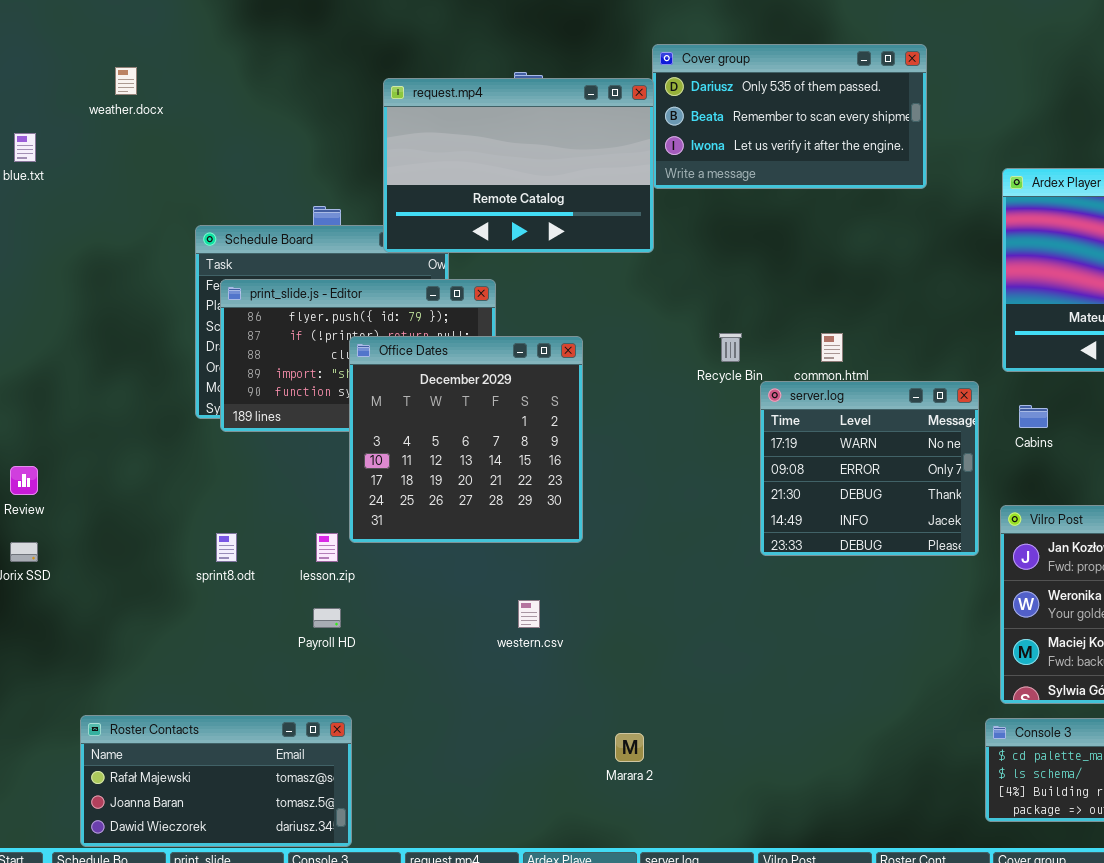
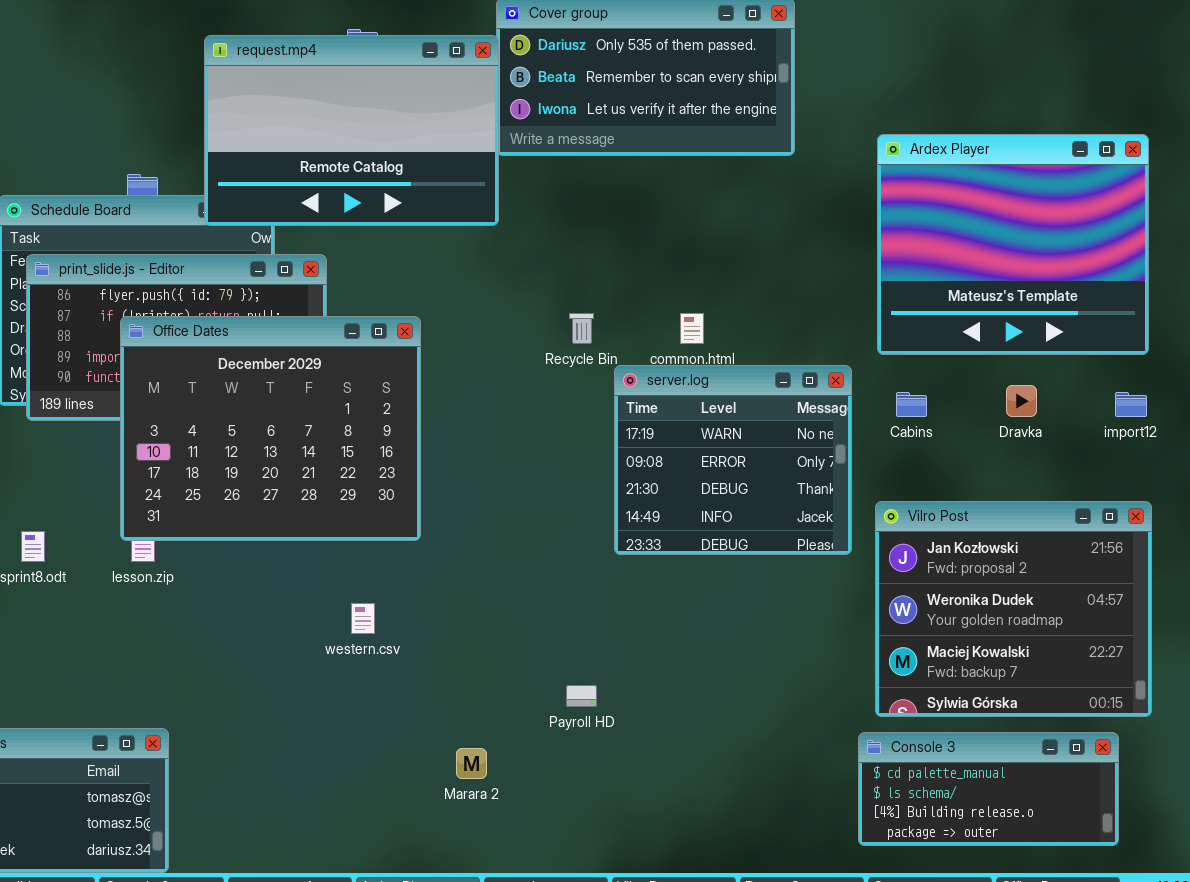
Office Dates: [349,336,583,543] -> [120,316,421,541], resized
Payroll HD: [313,608,341,628] -> [566,685,597,707], moved

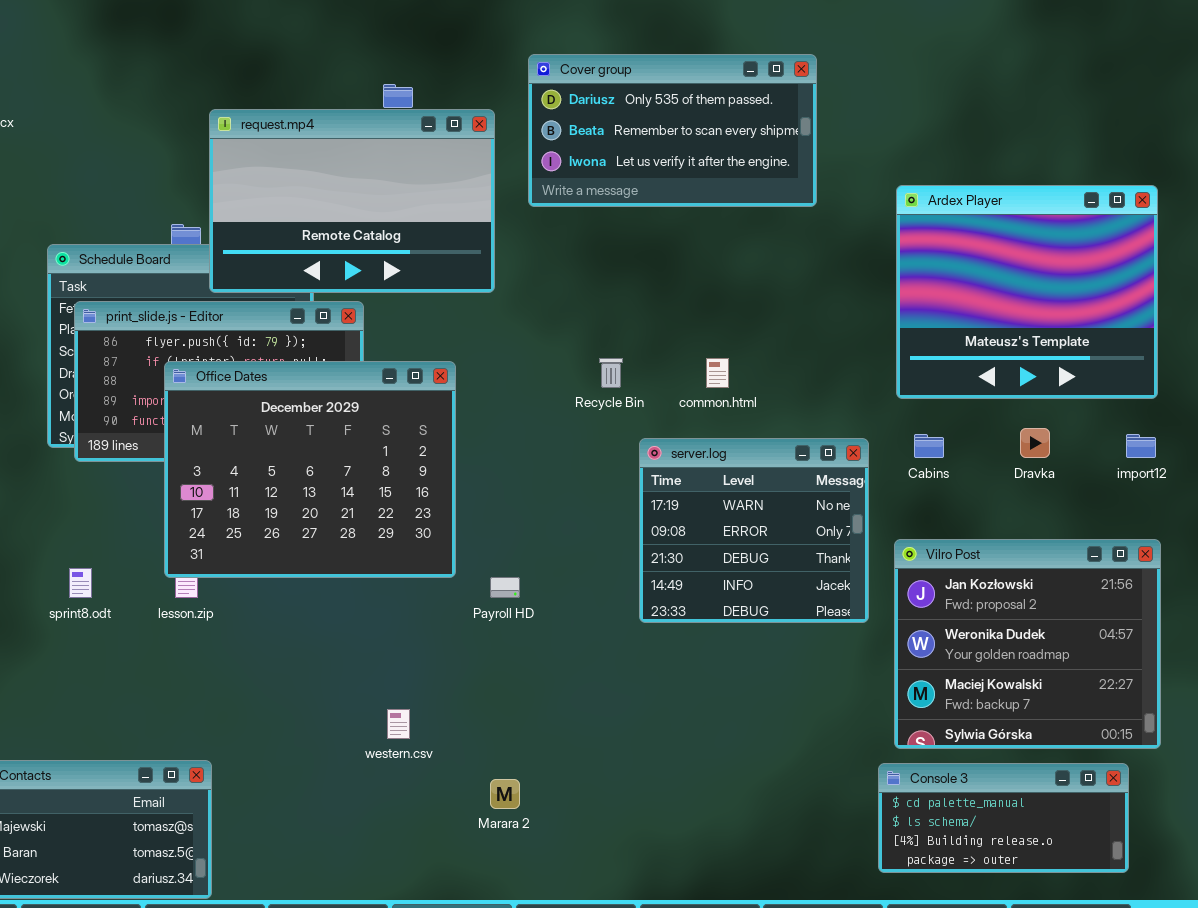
request.mp4: [204,35,499,226] -> [209,109,495,293], moved
server.log: [614,365,852,555] -> [639,438,869,623], moved
western.csv: [351,603,375,634] -> [387,709,410,739], moved
Payroll HD: [566,685,597,707] -> [490,577,520,598], moved

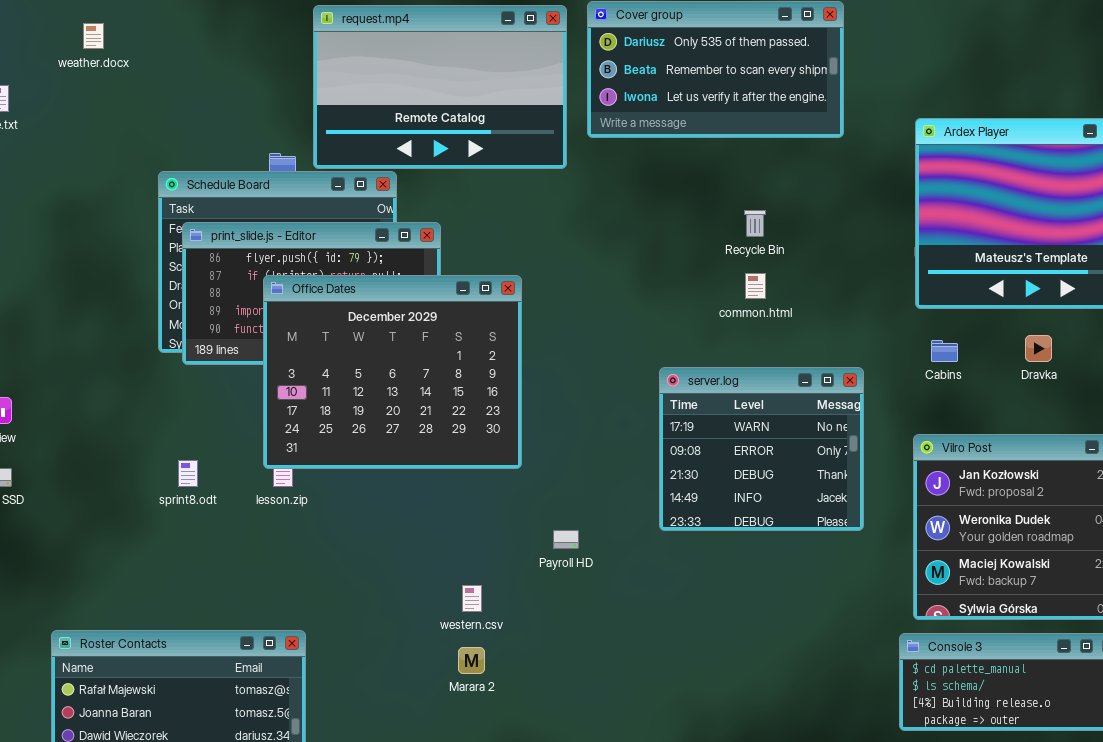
request.mp4: [209,109,495,293] -> [313,5,567,169], moved
Recycle Bin: [599,358,623,388] -> [744,210,766,237], moved
server.log: [639,438,869,623] -> [659,367,864,531], moved
Payroll HD: [490,577,520,598] -> [553,530,579,549], moved
Marara 2: [490,779,520,809] -> [458,647,485,674], moved

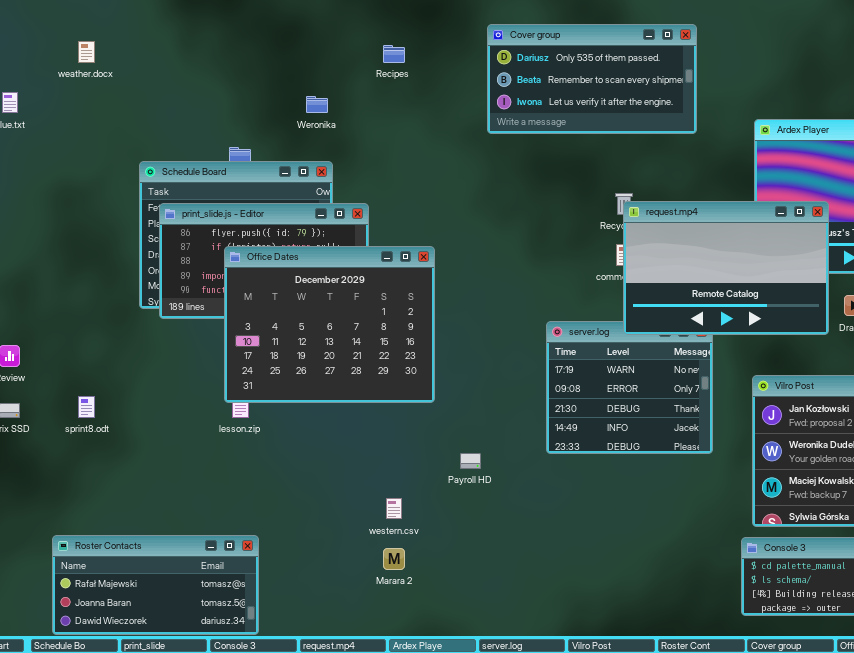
request.mp4: [313,5,567,169] -> [623,201,829,335], moved
sprint8.odt: [178,460,198,487] -> [78,396,95,418], moved

